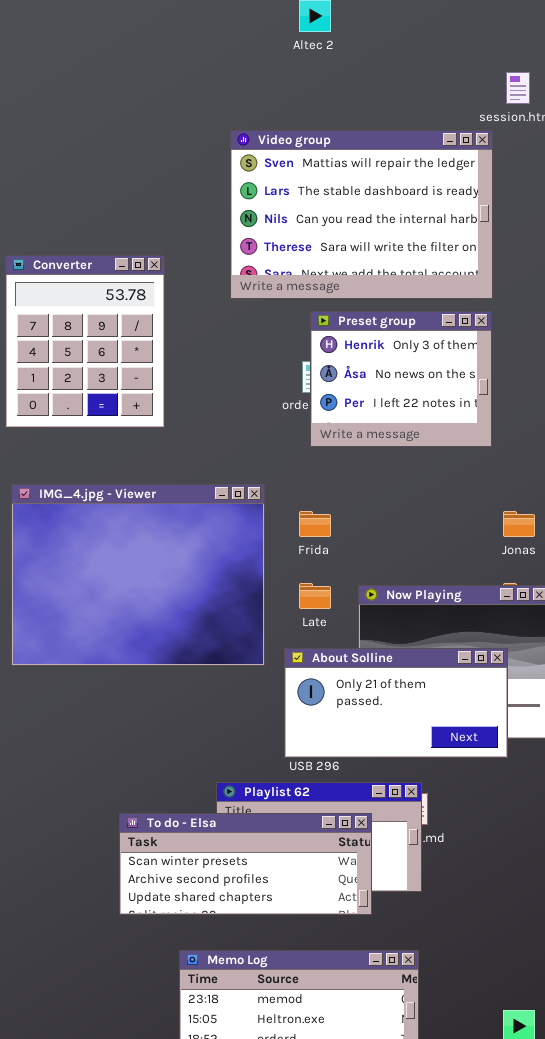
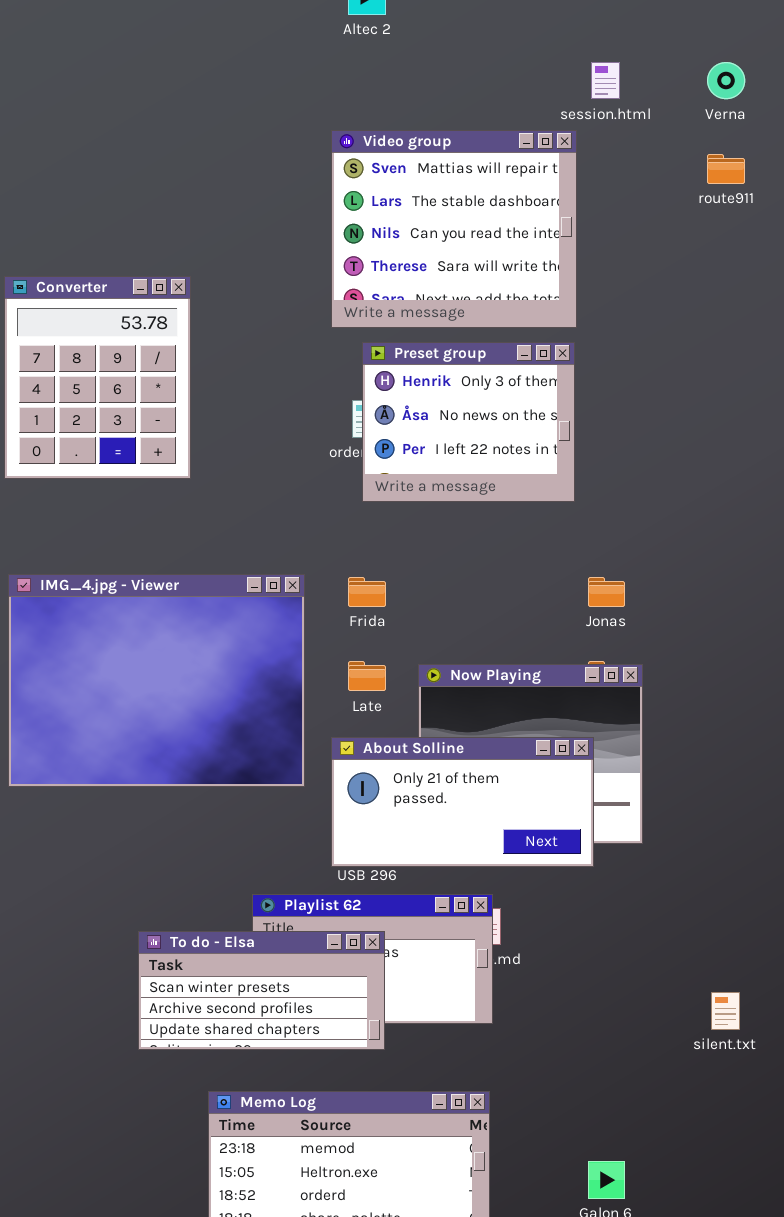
Video group: [230,130,493,299] -> [331,130,577,328], resized
IMG_4.jpg - Viewer: [11,484,265,666] -> [8,574,305,787], moved
To do - Elsa: [119,813,372,915] -> [138,931,385,1050], resized

